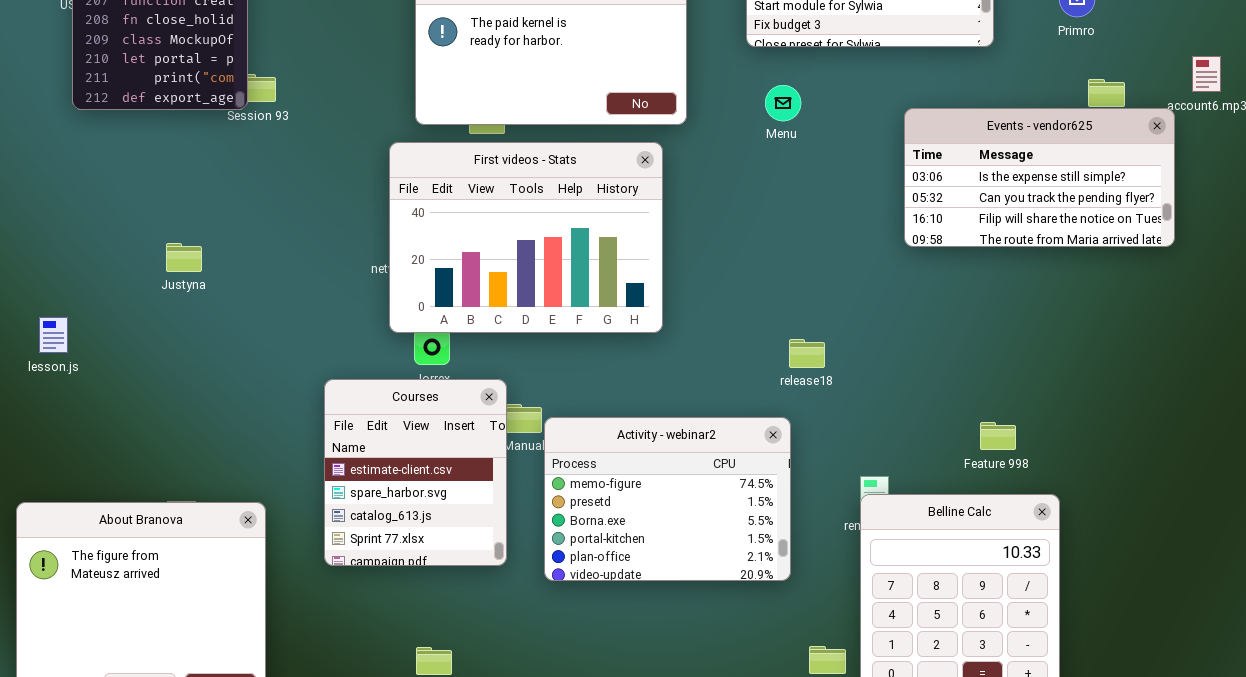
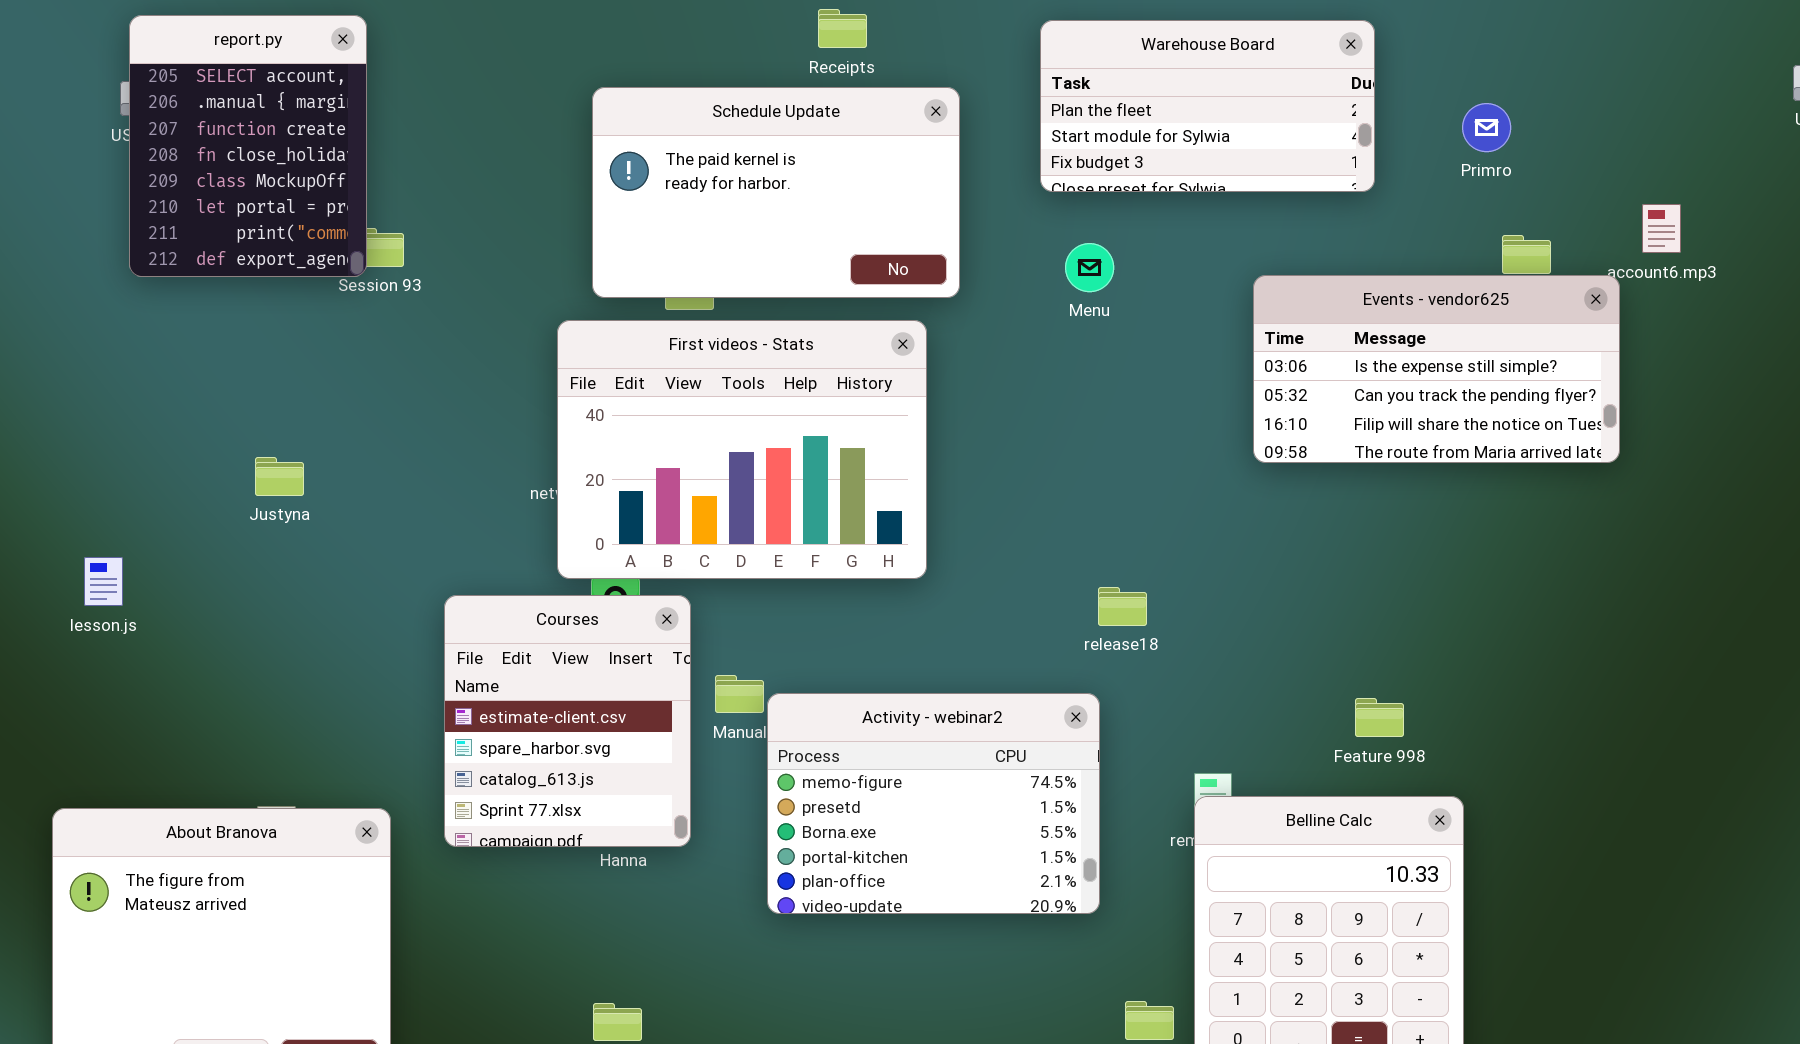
Courses: [324,379,507,566] -> [444,595,691,847], moved

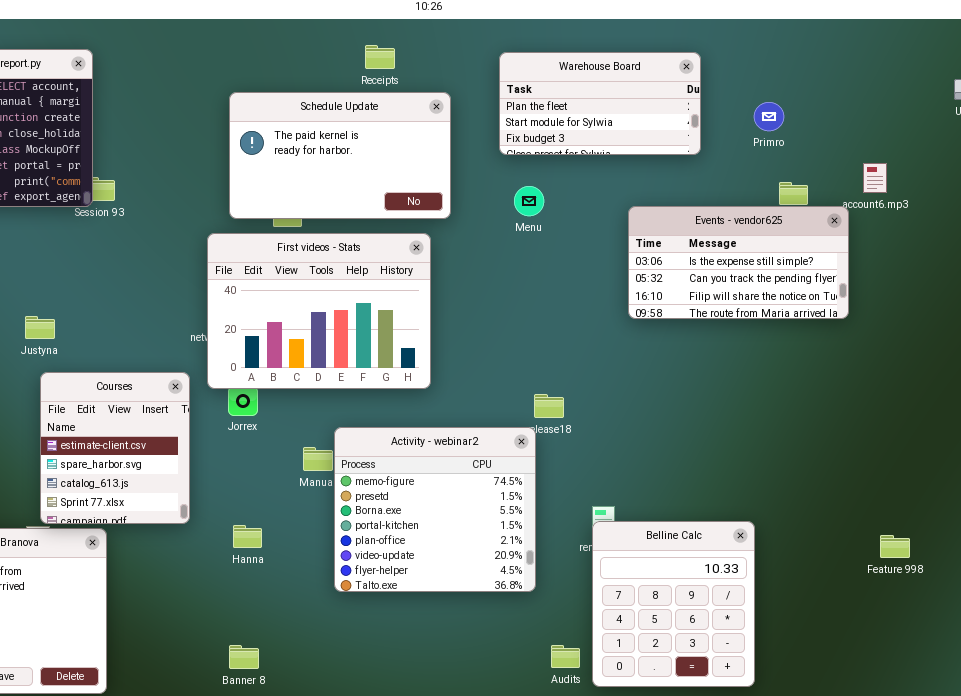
Courses: [444,595,691,847] -> [40,372,190,524], moved
Activity - webinar2: [767,693,1100,914] -> [334,427,536,592], resized
Feature 998: [1355,698,1404,737] -> [880,535,910,558], moved

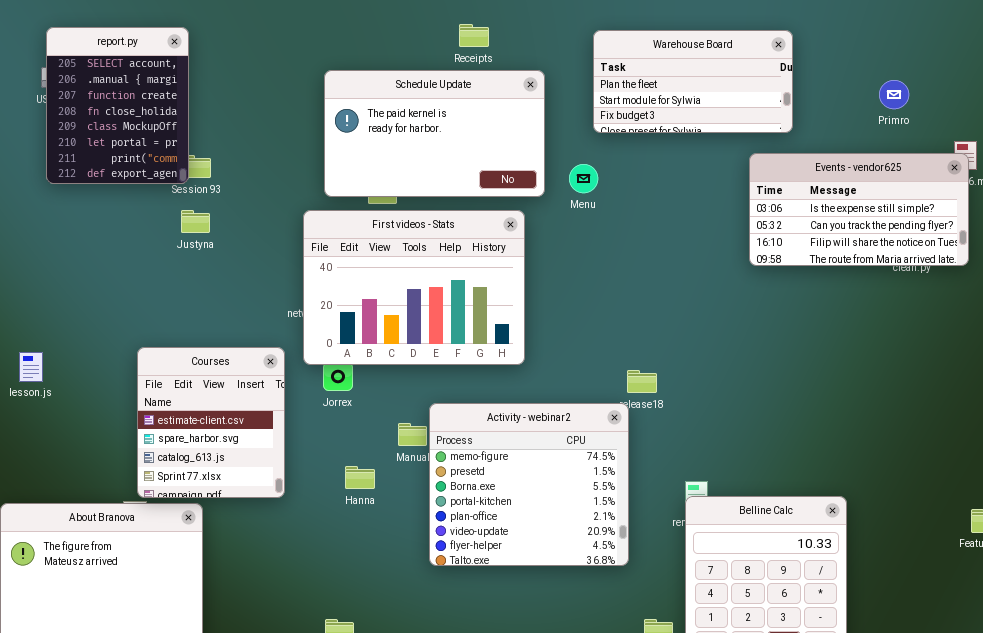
Primro: [754,102,784,131] -> [879,80,909,109], moved
Menu: [514,186,544,216] -> [569,164,598,193], moved
Events - vendor625: [628,206,849,319] -> [749,153,969,266], moved
Justyna: [25,316,55,339] -> [181,210,210,233], moved
Hanna: [233,525,262,548] -> [345,466,375,489], moved

